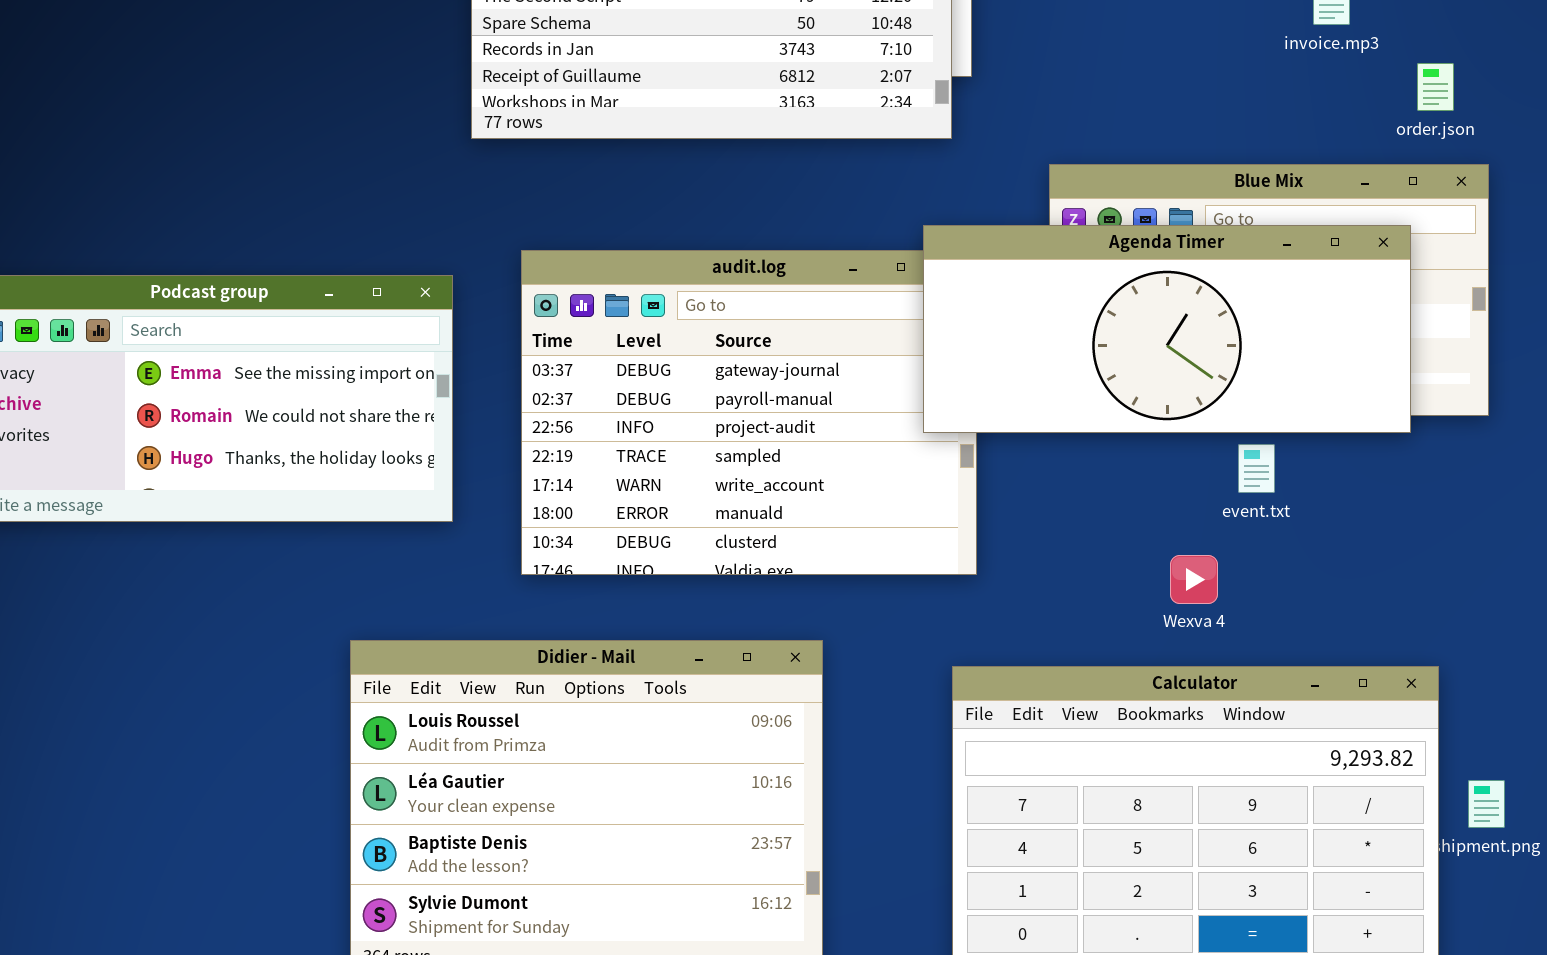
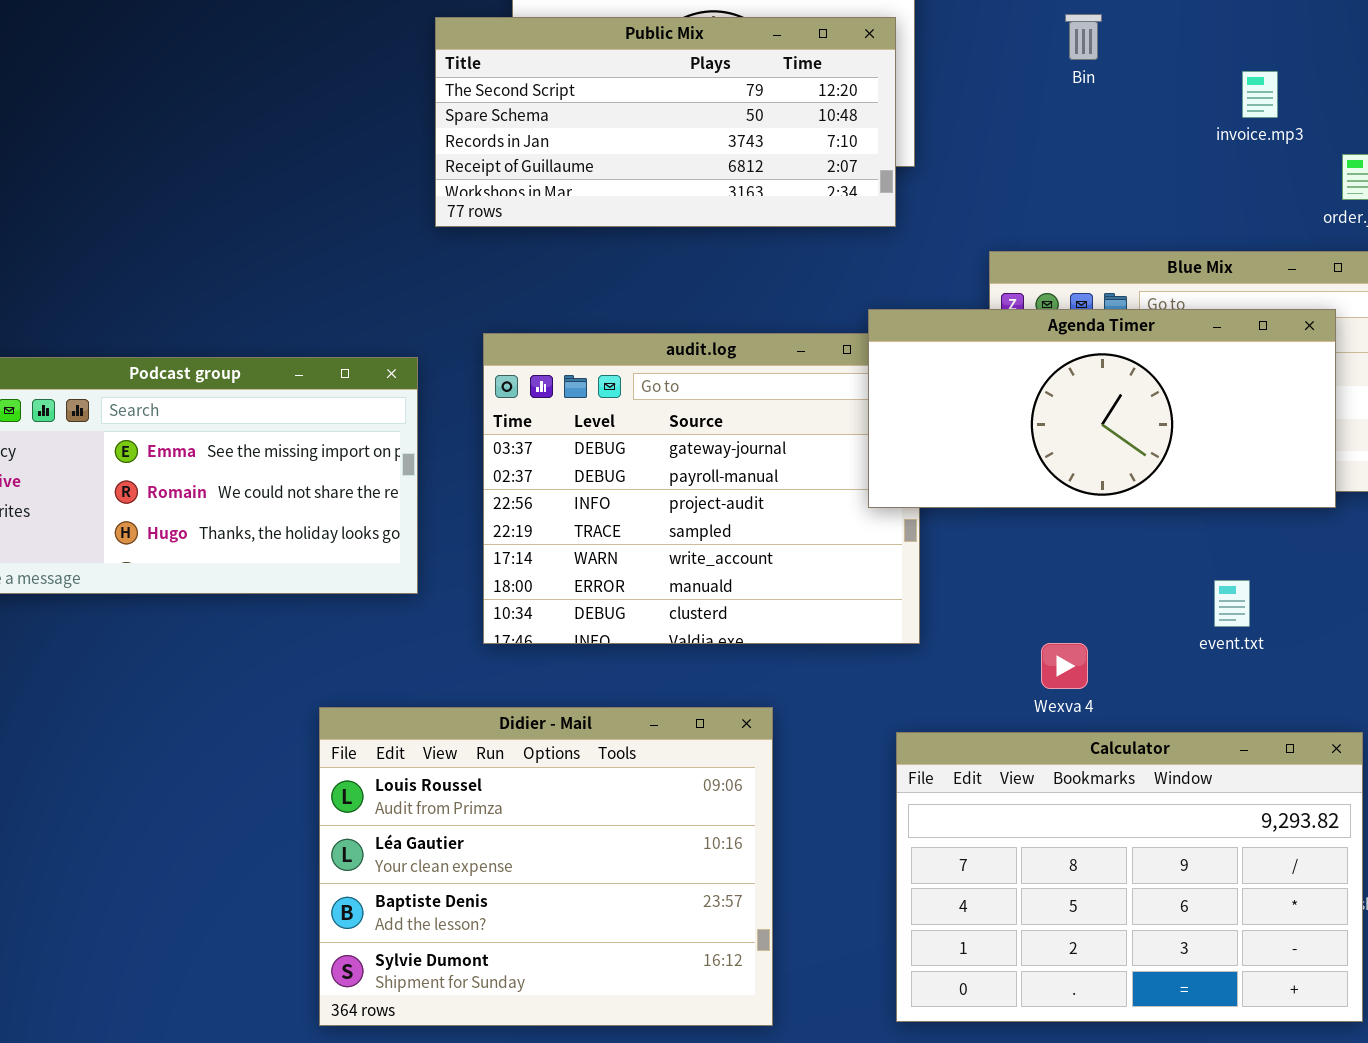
event.txt: [1238,444,1275,493] -> [1214,580,1250,627], moved
Wexva 4: [1170,555,1218,604] -> [1041,643,1088,689], moved

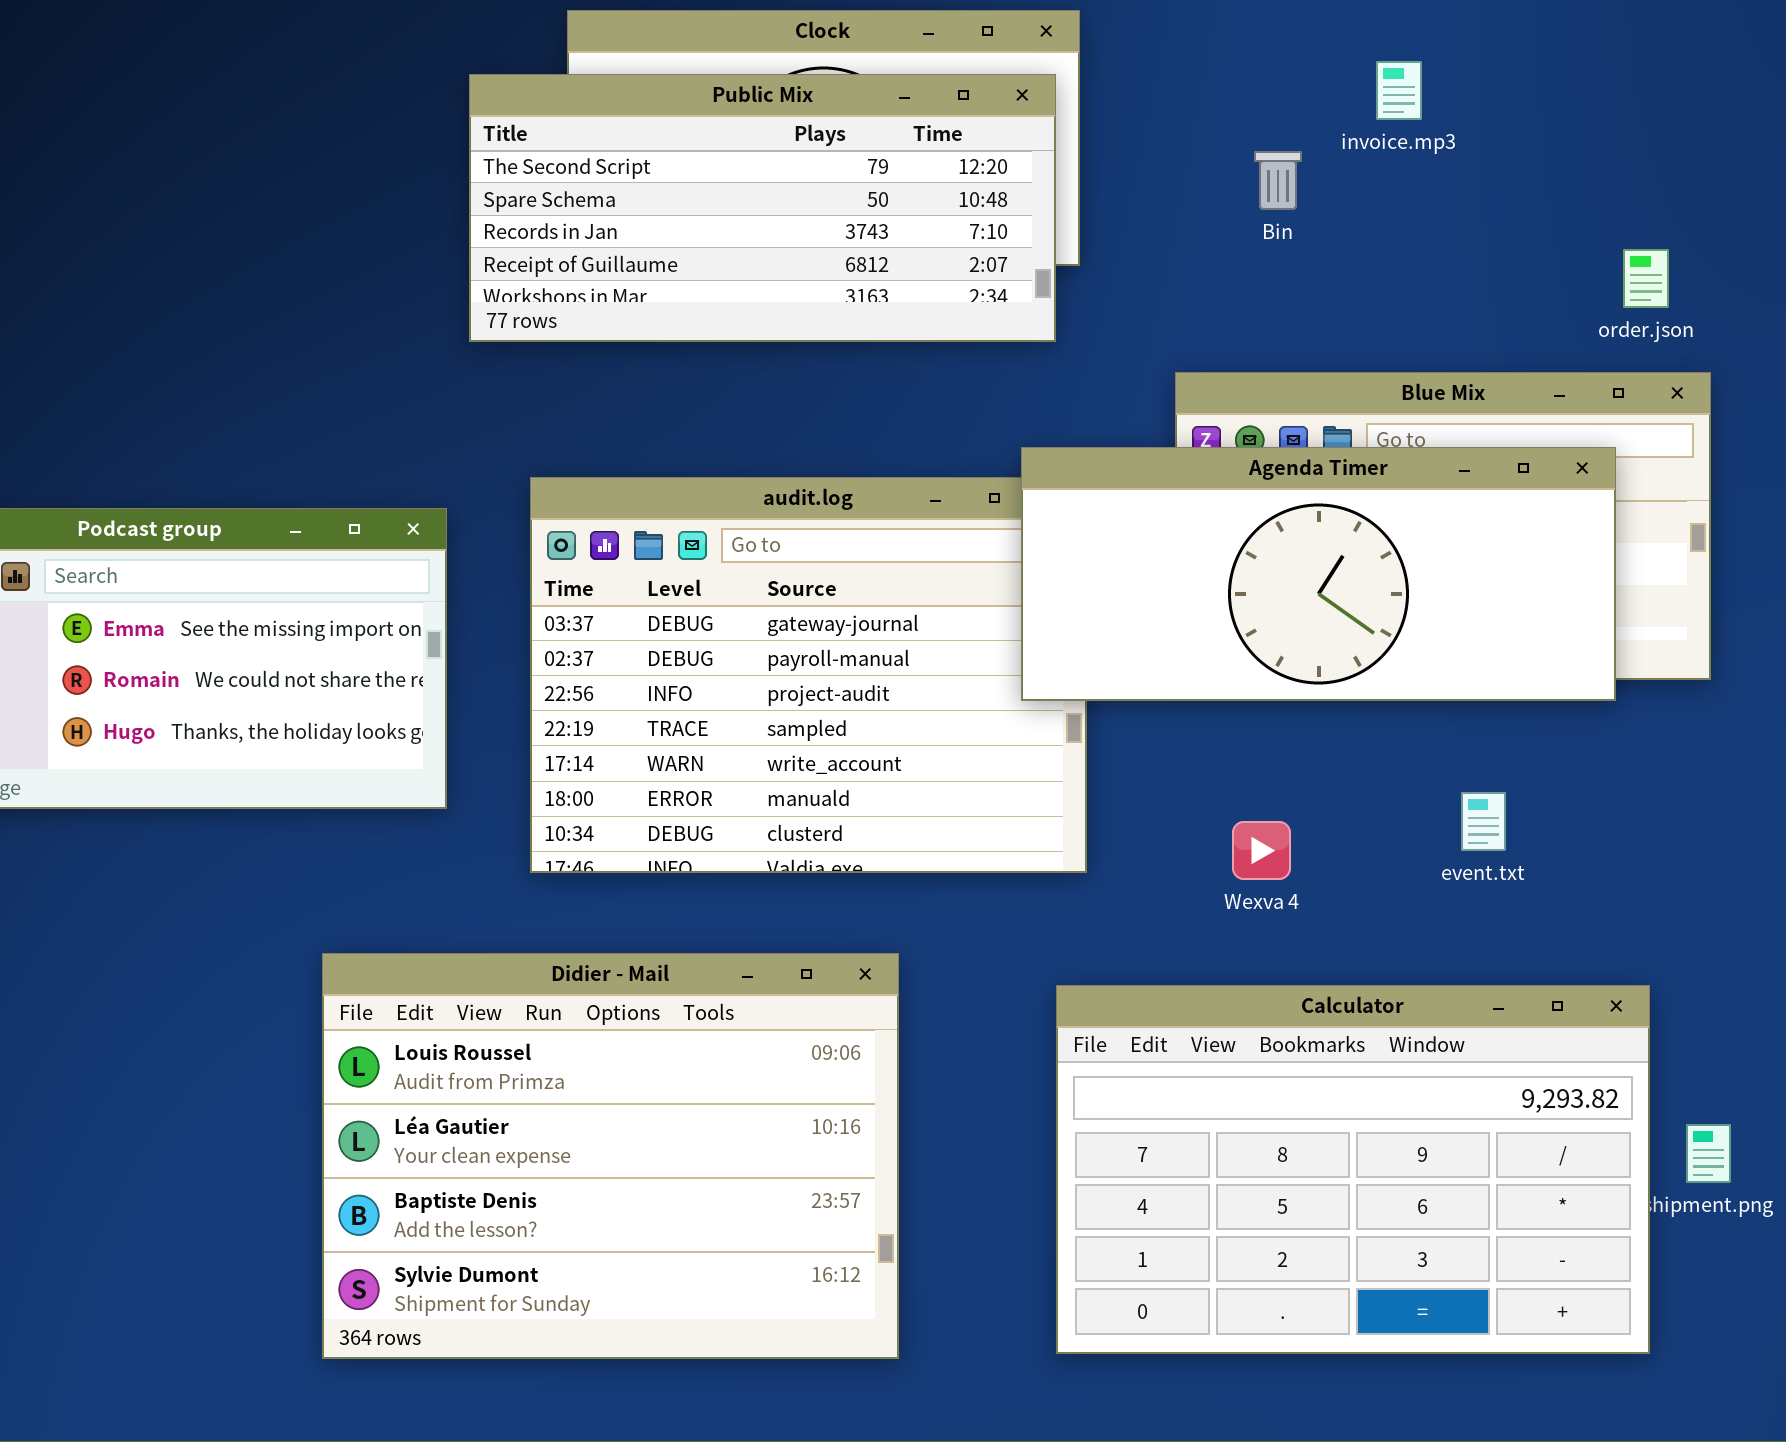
Bin: [1065,14,1102,60] -> [1254,151,1302,210], moved
invoice.mp3: [1242,71,1278,118] -> [1376,61,1422,120], moved
Wexva 4: [1041,643,1088,689] -> [1232,821,1291,880], moved

